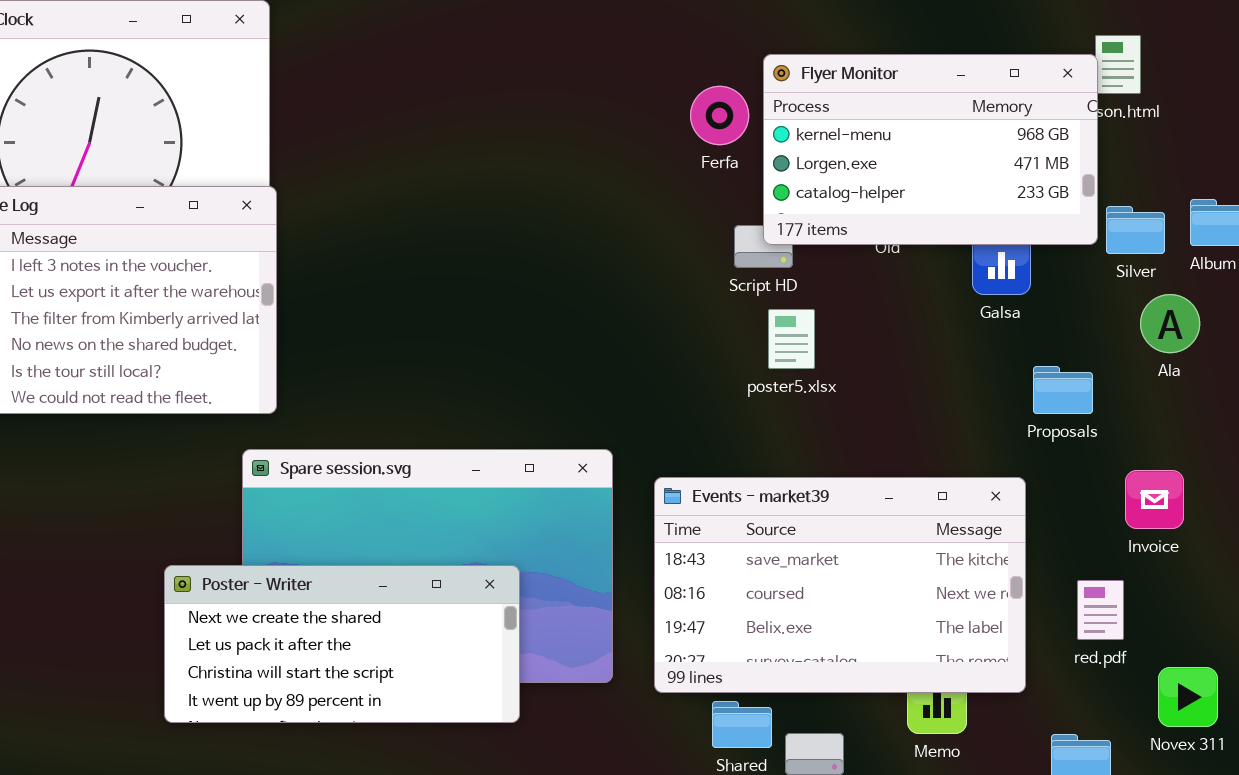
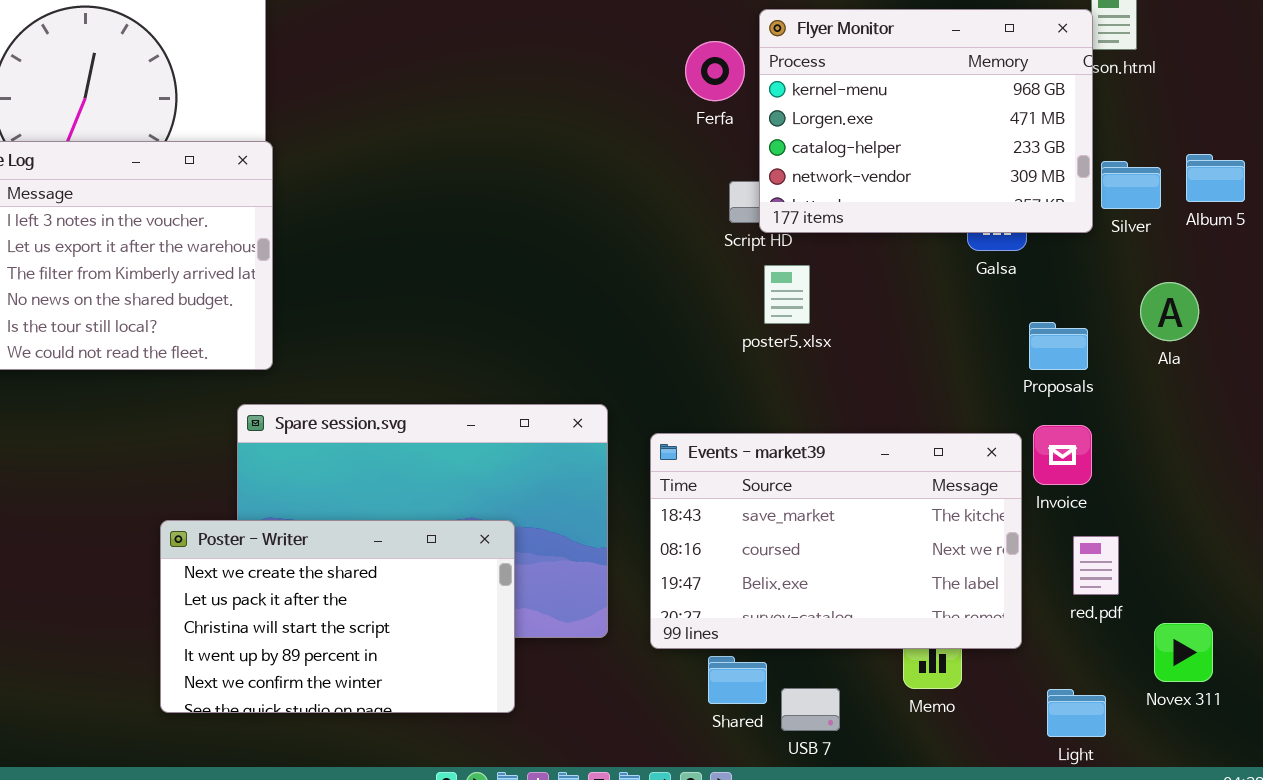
Flyer Monitor: [763,54,1098,245] -> [759,9,1093,233], resized
Ala: [1140,294,1200,353] -> [1140,282,1199,341], moved
Invoice: [1125,470,1184,529] -> [1033,425,1092,485], moved
Poster - Writer: [164,565,520,723] -> [160,520,515,713], resized

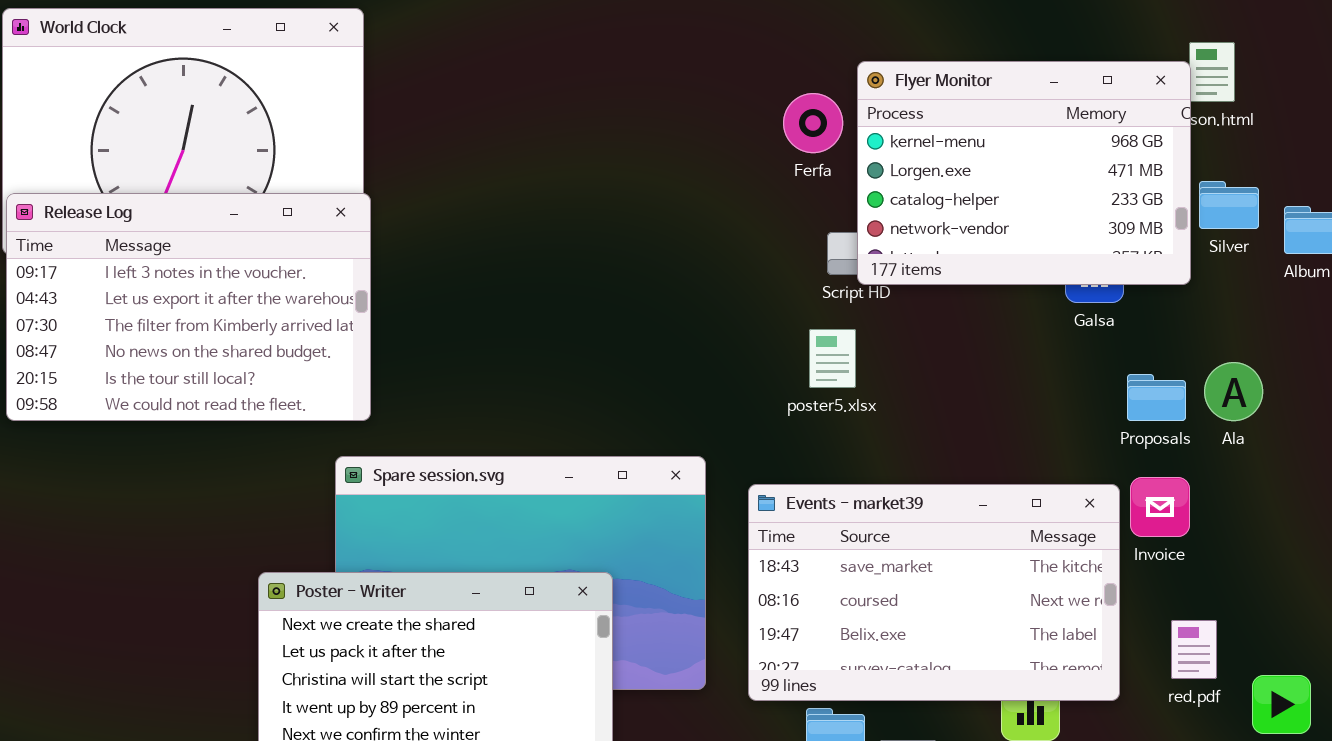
Silver: [1101,161,1161,209] -> [1199,181,1259,229], moved
poster5.xlsx: [764,265,810,324] -> [809,329,856,388], moved
Ala: [1140,282,1199,341] -> [1204,362,1263,421], moved
red.pdf: [1073,536,1119,595] -> [1171,620,1217,679], moved

